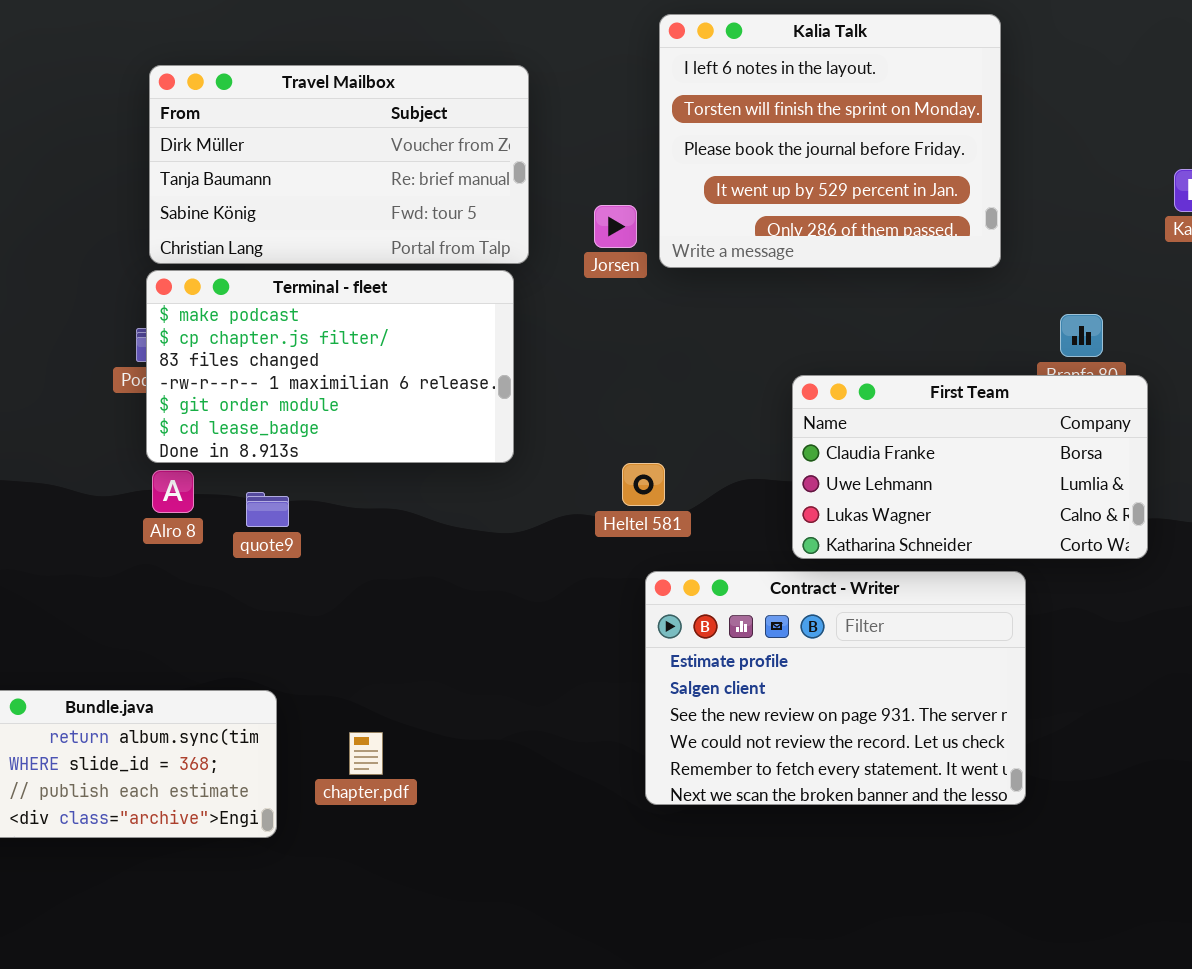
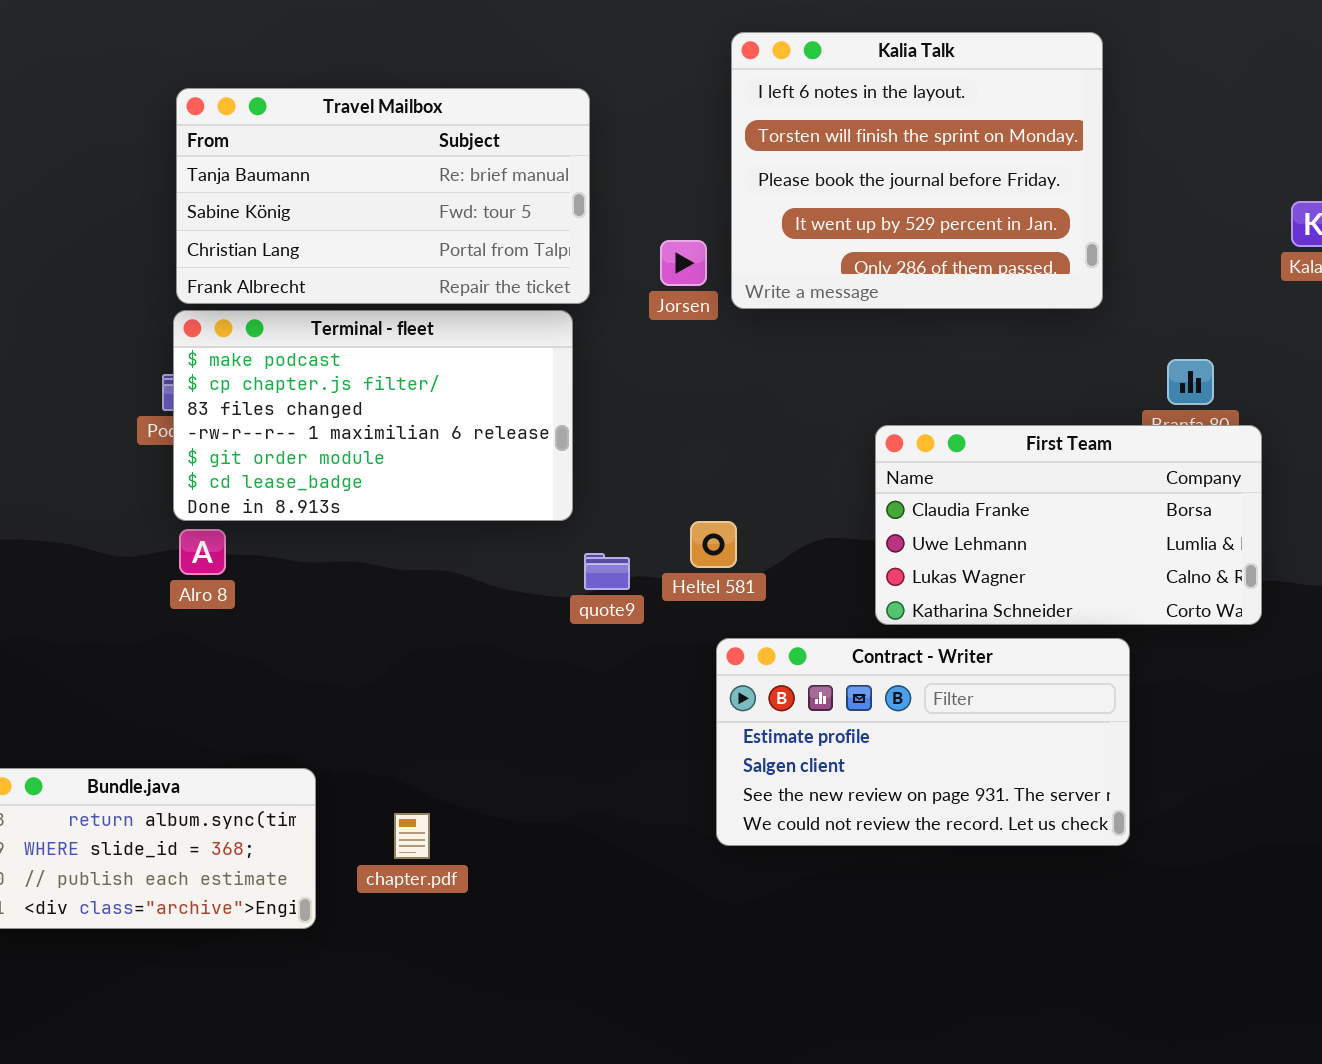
Travel Mailbox: [149,65,529,264] -> [176,88,590,304], scrolled down 1 row
quote9: [246,492,289,527] -> [584,553,630,590], moved
Contract - Writer: [645,571,1026,805] -> [716,638,1130,846], resized

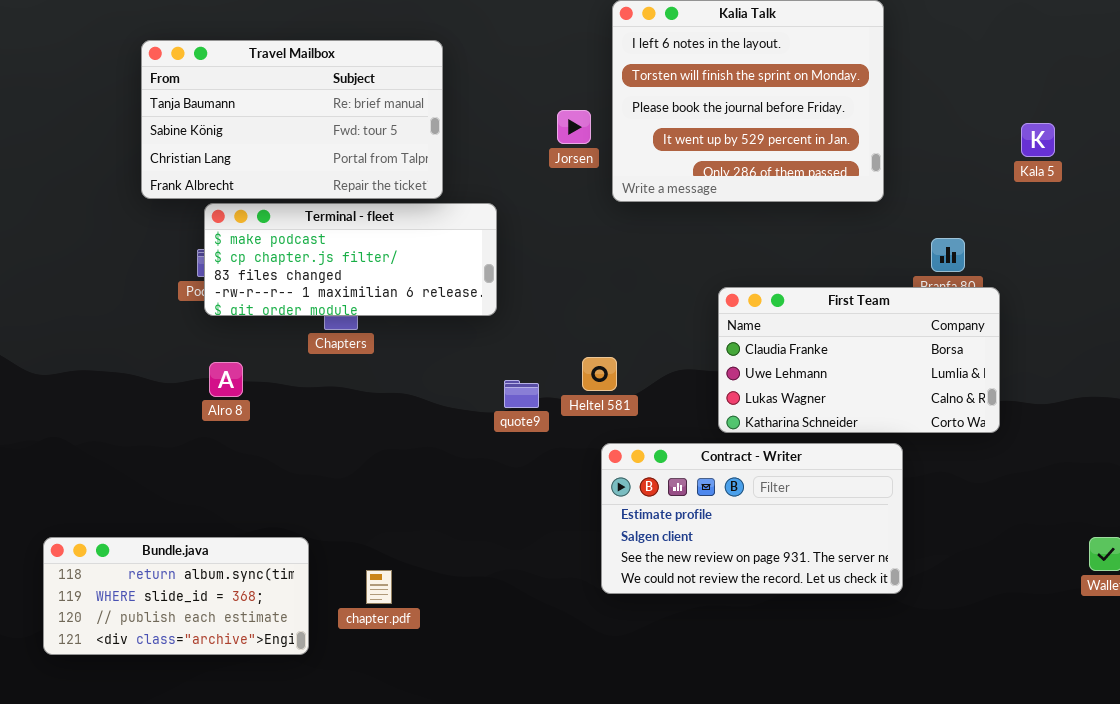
Travel Mailbox: [176,88,590,304] -> [141,40,443,199], moved
Jorsen: [660,240,707,286] -> [557,110,591,144], moved
Terminal - fleet: [173,310,573,521] -> [204,203,497,316], resized

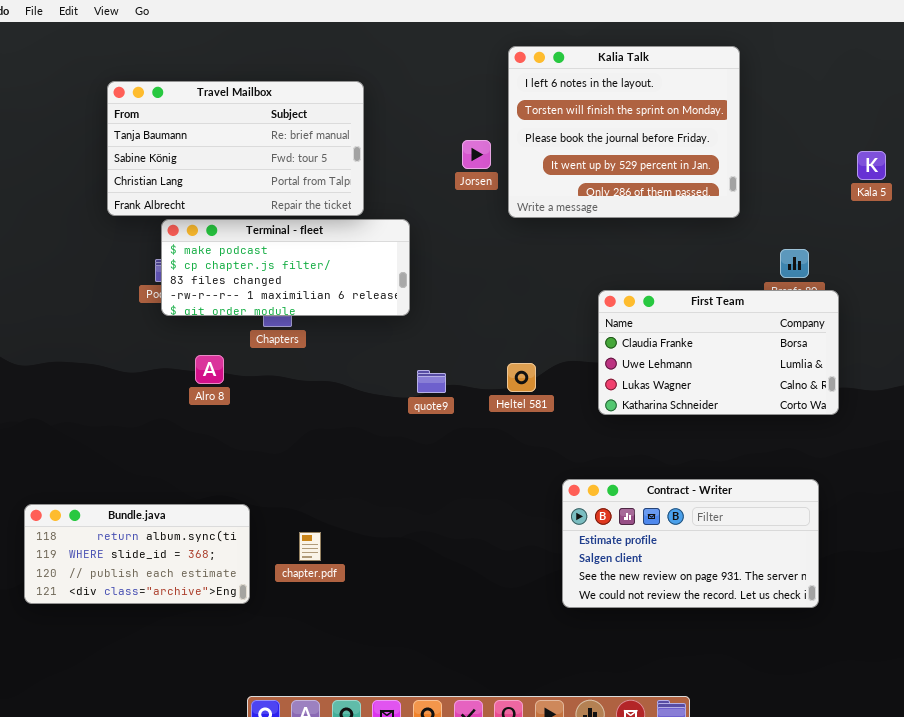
Heltel 581: [582,357,617,391] -> [507,363,536,392], moved
Alro 8: [209,362,243,397] -> [195,355,224,384], moved
Contract - Writer: [601,443,903,594] -> [562,479,819,608], moved

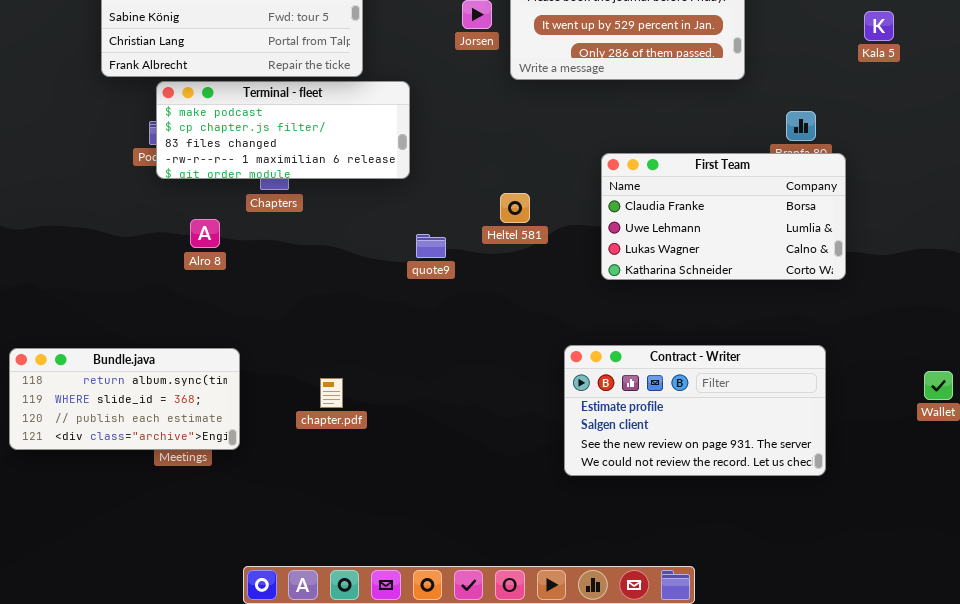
Heltel 581: [507,363,536,392] -> [500,193,530,223], moved
Bundle.java: [24,504,250,604] -> [9,348,240,450], moved
chapter.pdf: [299,532,321,561] -> [320,378,343,408], moved

